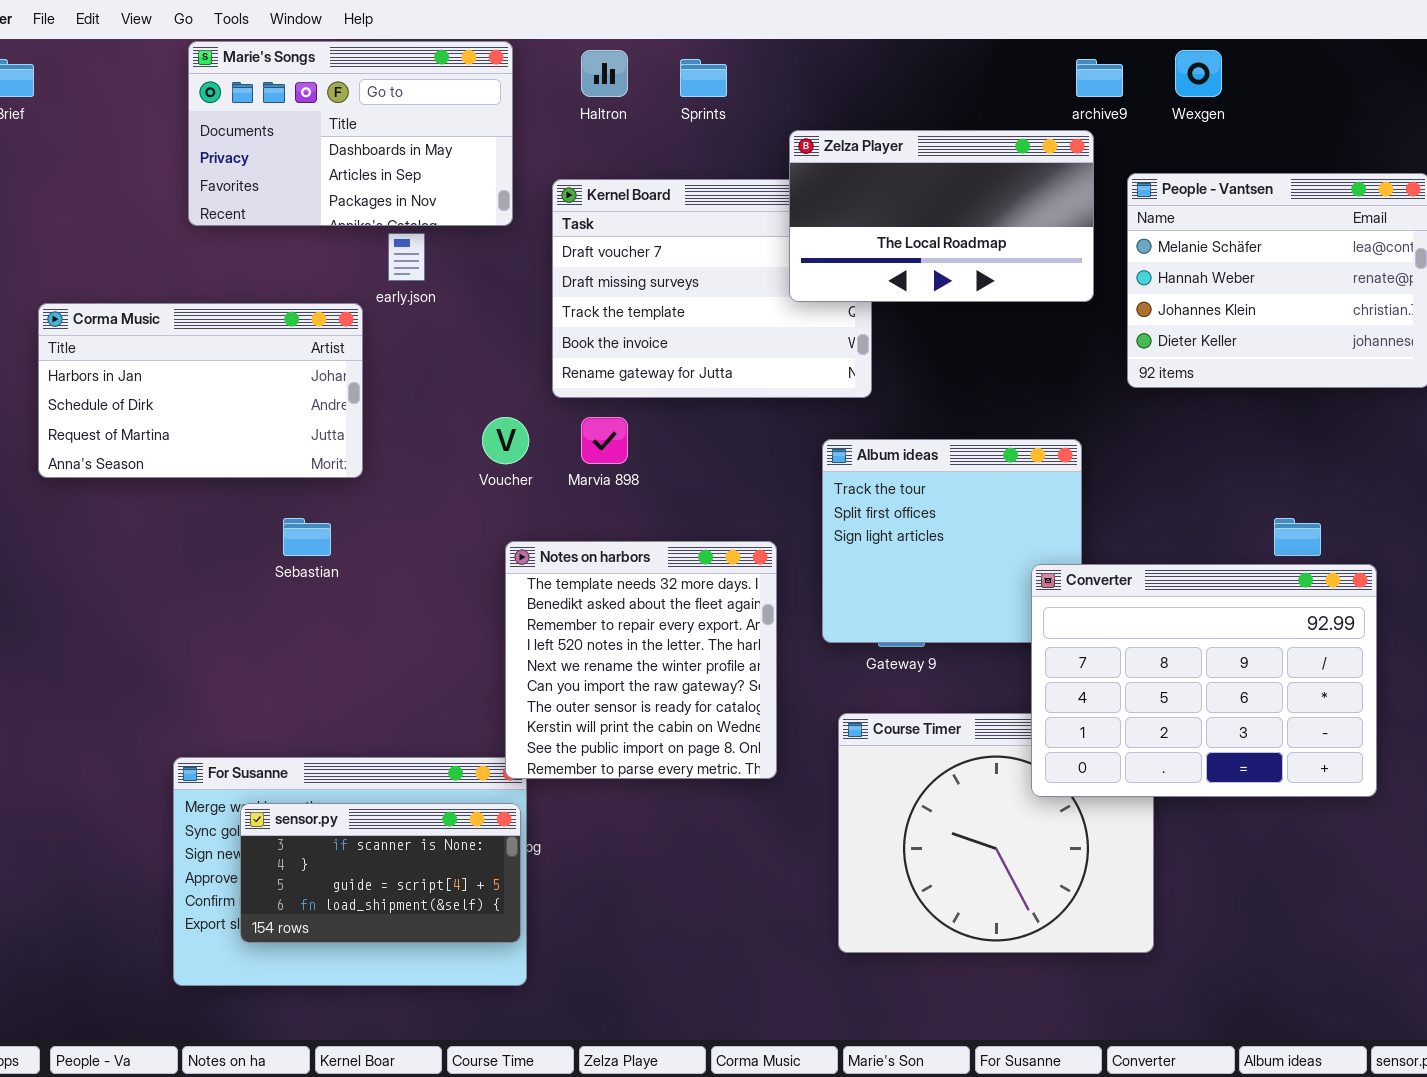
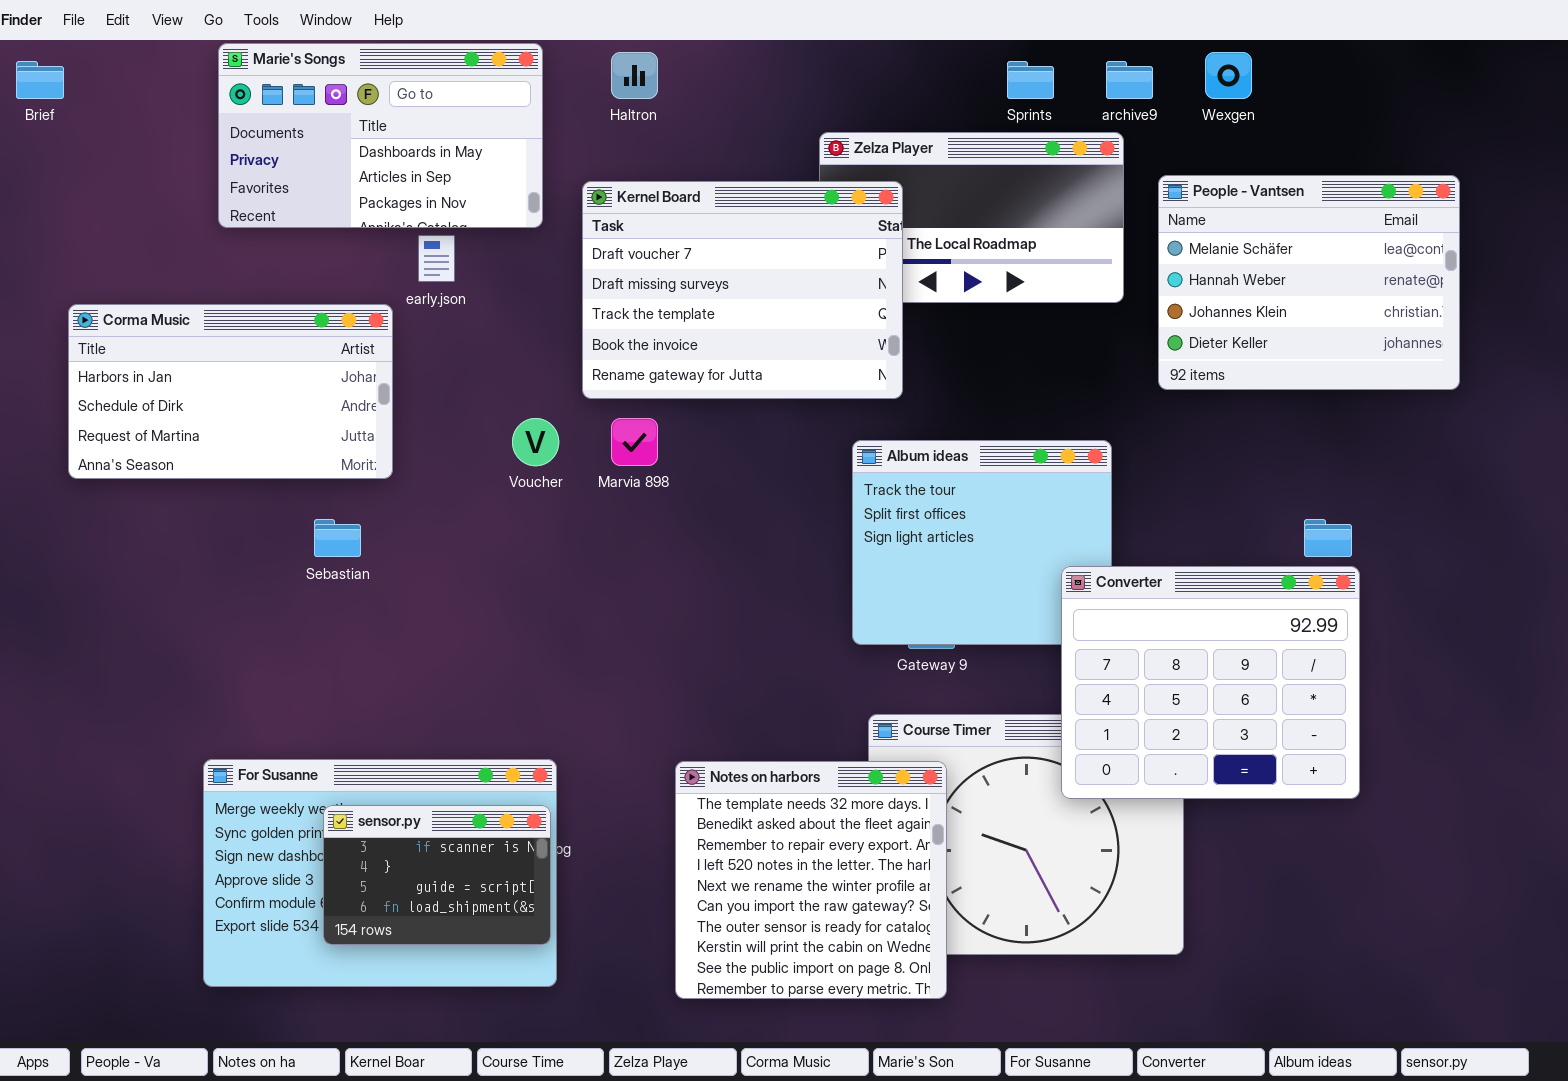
Sprints: [680,59,727,97] -> [1007,61,1054,99], moved
Kernel Board: [552,179,872,398] -> [582,181,903,399], raised
Notes on harbors: [505,541,777,779] -> [675,761,947,999], moved
Converter: [1031,564,1377,797] -> [1061,566,1360,799], resized
sensor.py: [240,803,521,943] -> [323,805,551,945], resized

